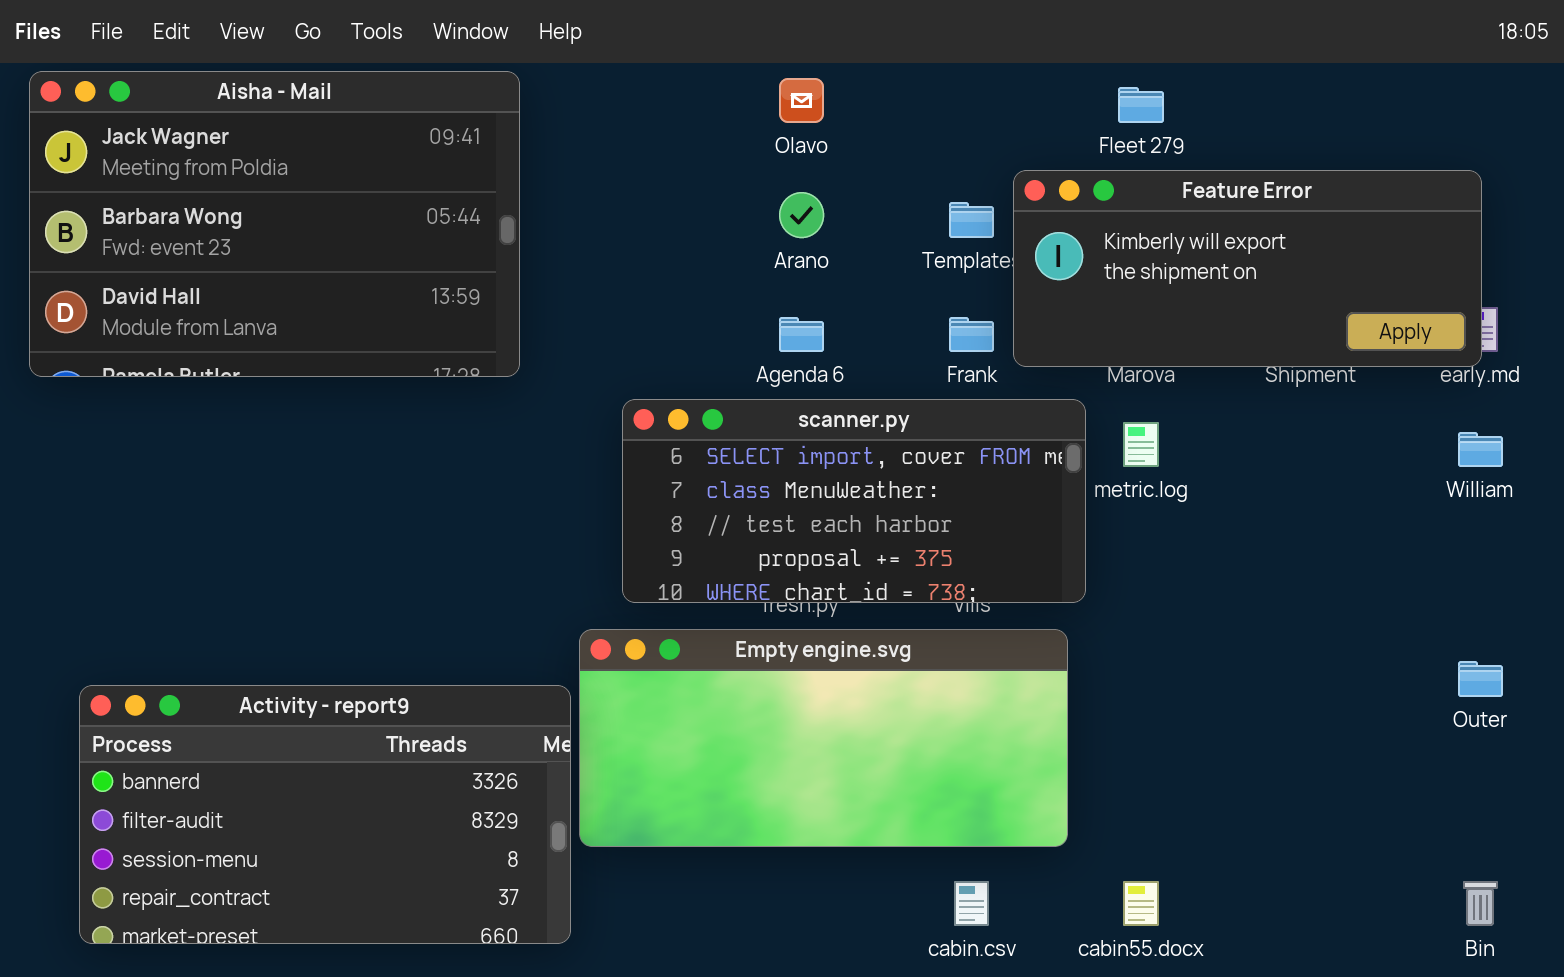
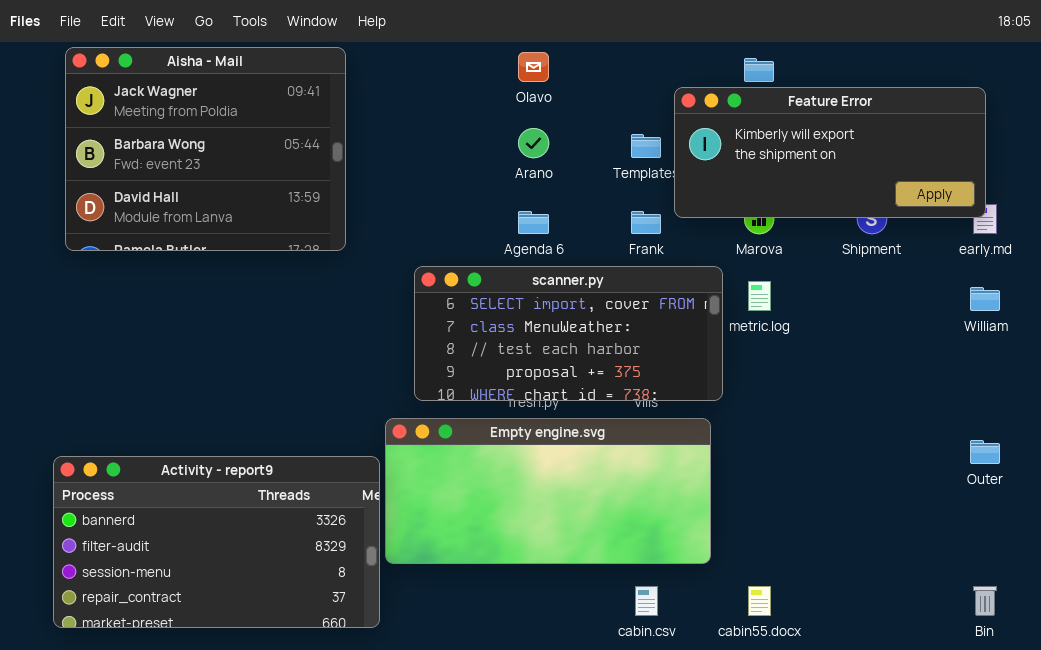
Aisha - Mail: [29,71,520,377] -> [65,47,346,251], resized
Feature Error: [1013,170,1482,367] -> [674,87,986,218], moved

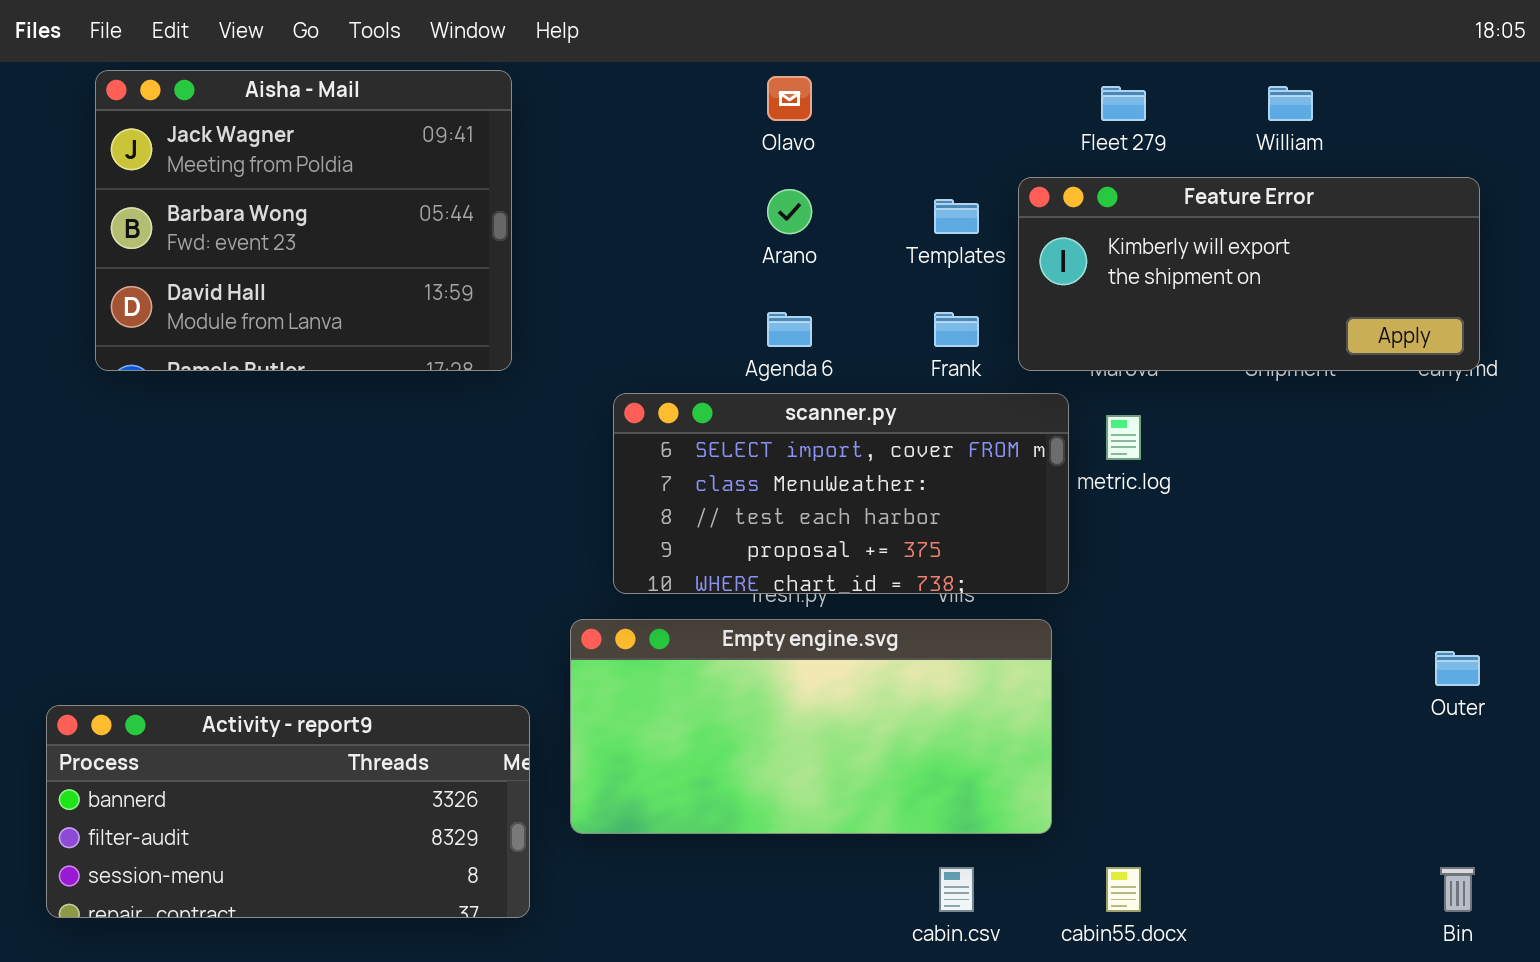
Feature Error: [674,87,986,218] -> [1018,177,1480,371], moved
William: [970,287,1000,311] -> [1268,86,1313,121], moved
Activity - report9: [53,456,380,628] -> [46,705,530,918], moved, resized

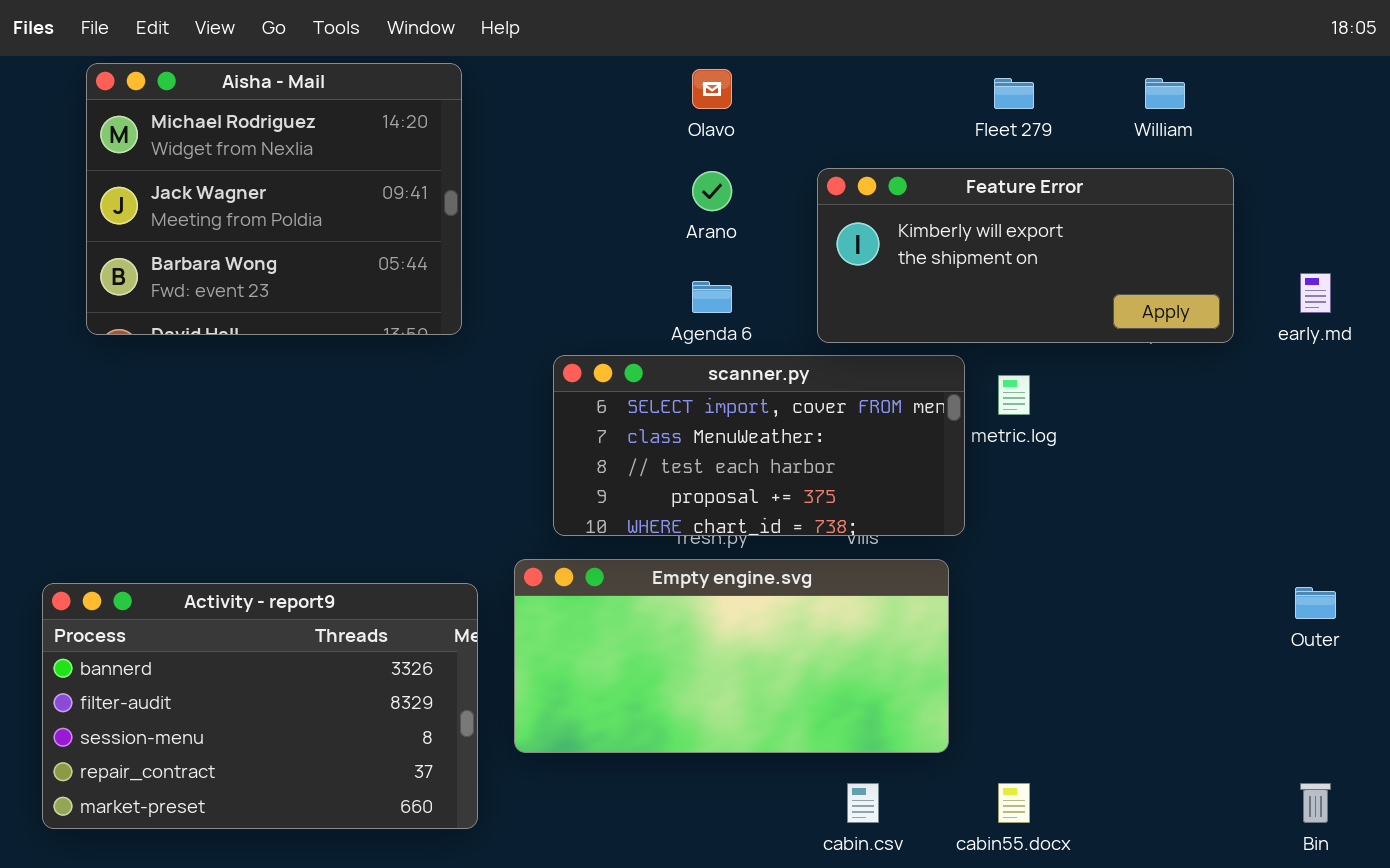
Aisha - Mail: [95,70,512,371] -> [86,63,462,335], scrolled up 1 row
Feature Error: [1018,177,1480,371] -> [817,168,1234,343], moved
Activity - report9: [46,705,530,918] -> [42,583,478,829], resized

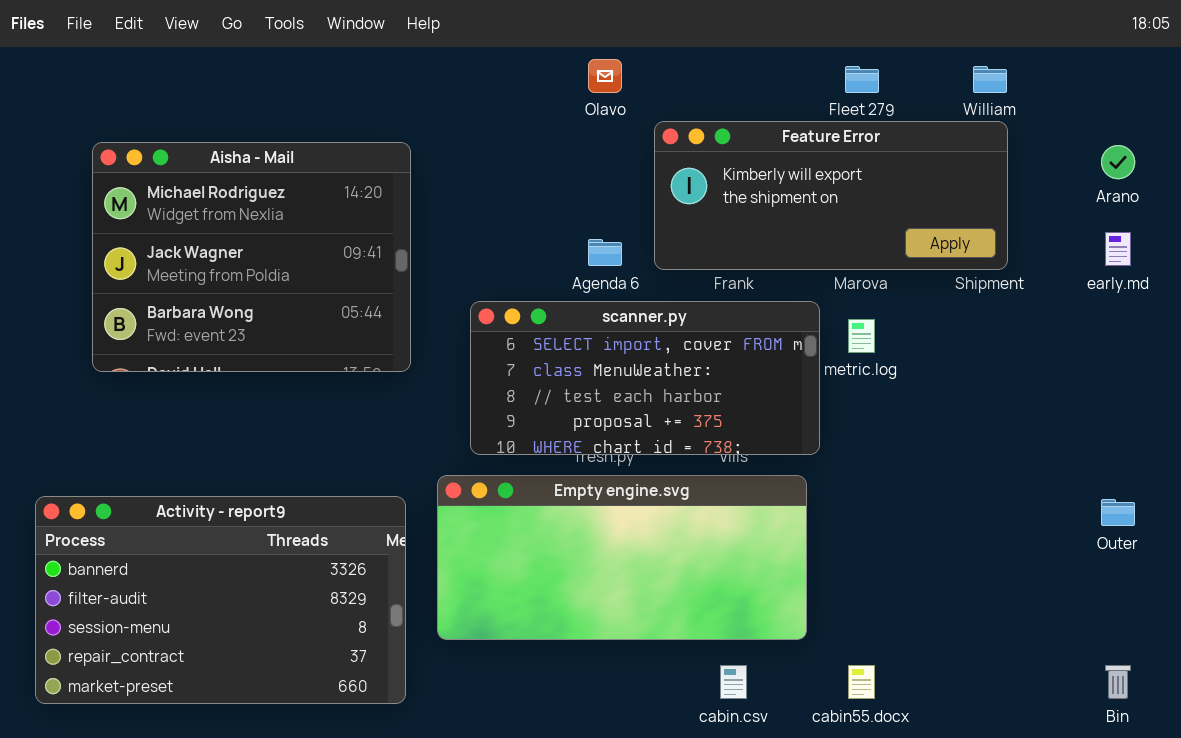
Aisha - Mail: [86,63,462,335] -> [92,142,411,372], moved
Feature Error: [817,168,1234,343] -> [654,121,1008,270], moved
Arano: [692,171,732,211] -> [1101,145,1135,179], moved

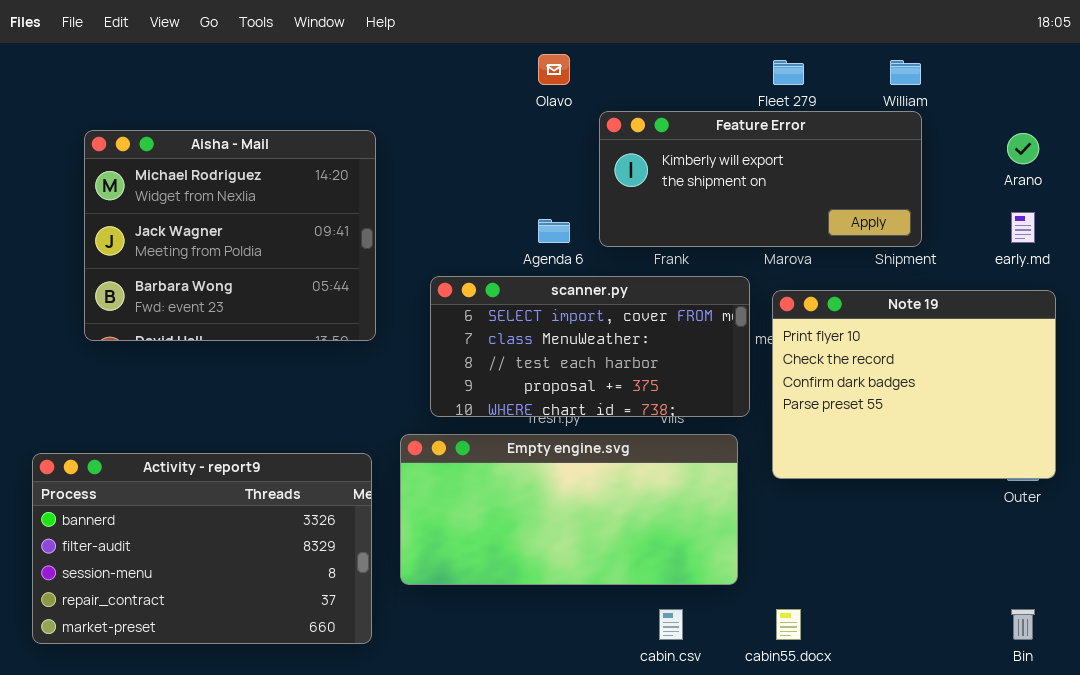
Note 19: none -> [772,290,1056,479], opened

